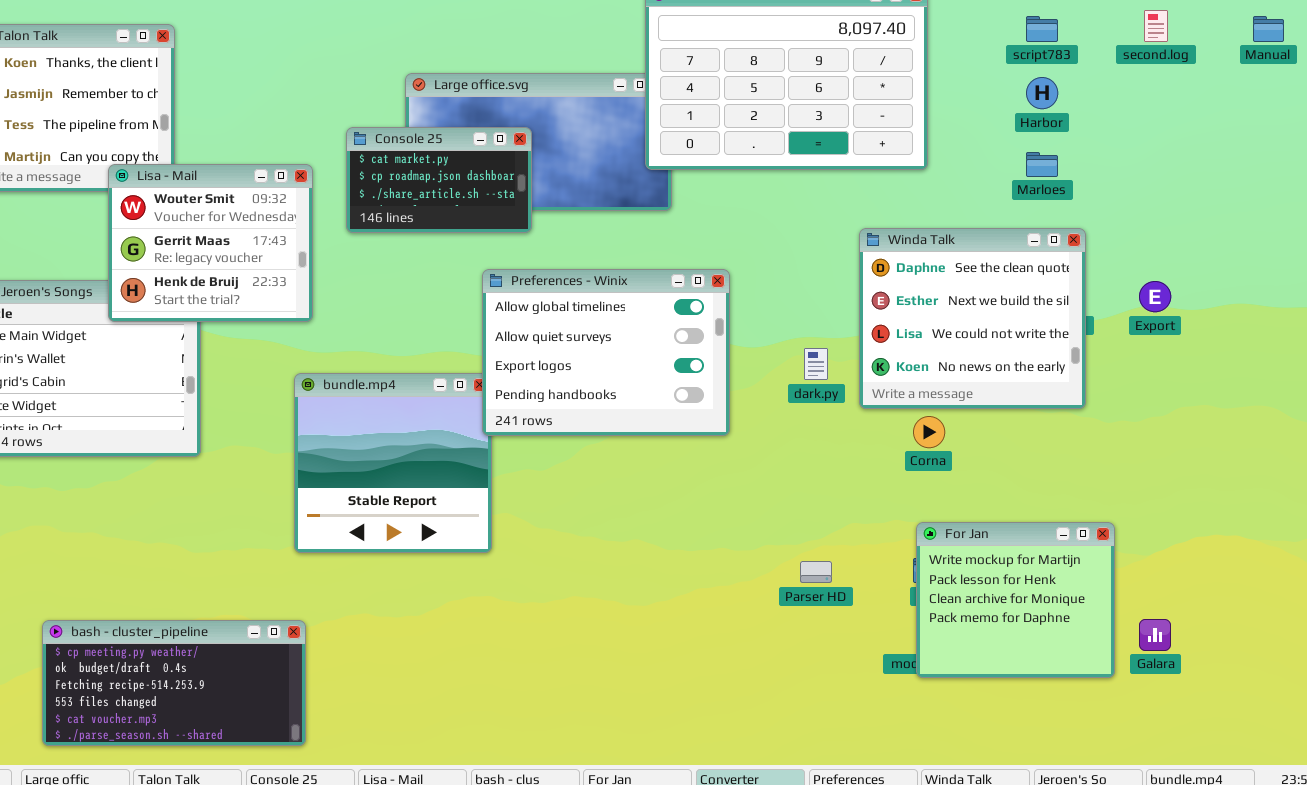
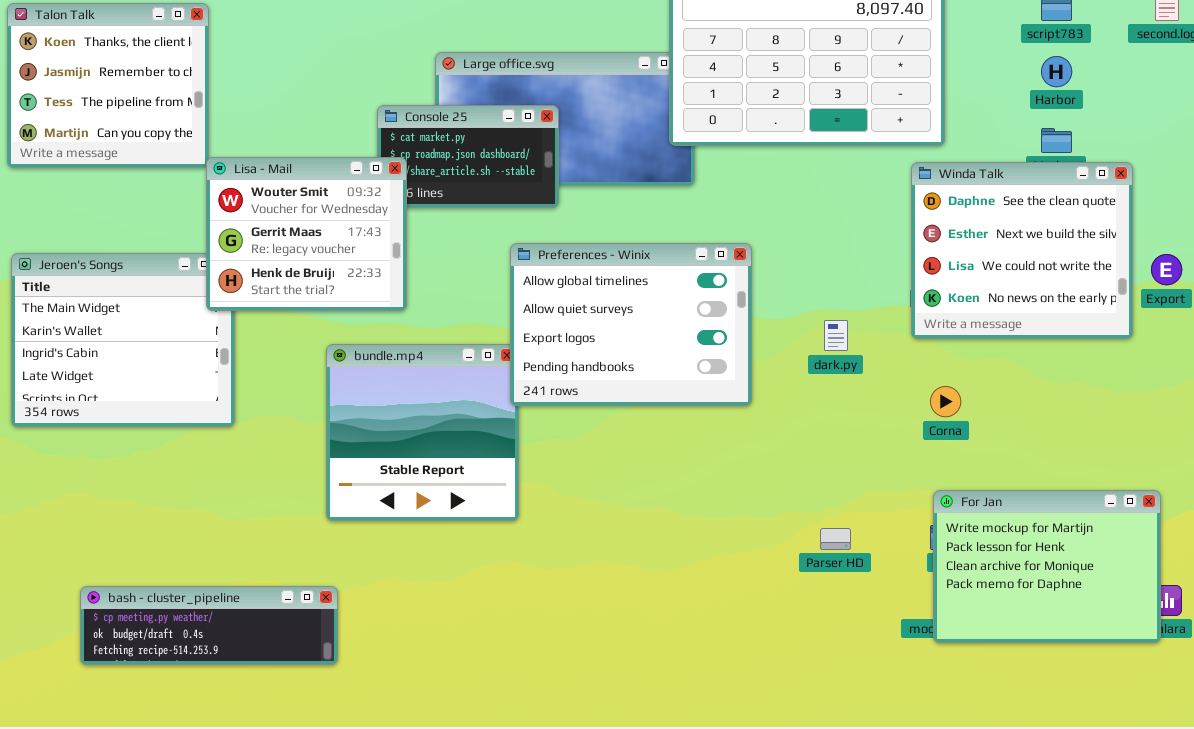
Lisa - Mail: [108,164,313,322] -> [206,157,407,311], moved
Winda Talk: [859,228,1086,409] -> [911,162,1133,339], moved
For Jan: [916,522,1115,678] -> [933,490,1161,643], resized
bash - cluster_pipeline: [42,620,306,746] -> [80,586,338,665], resized

